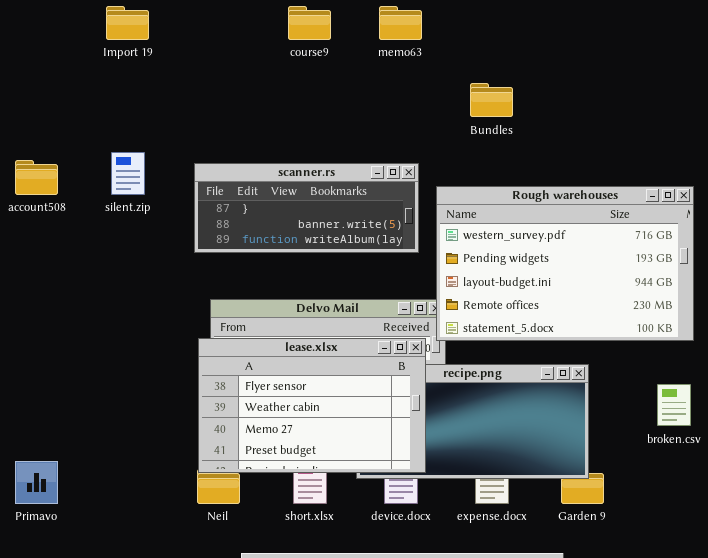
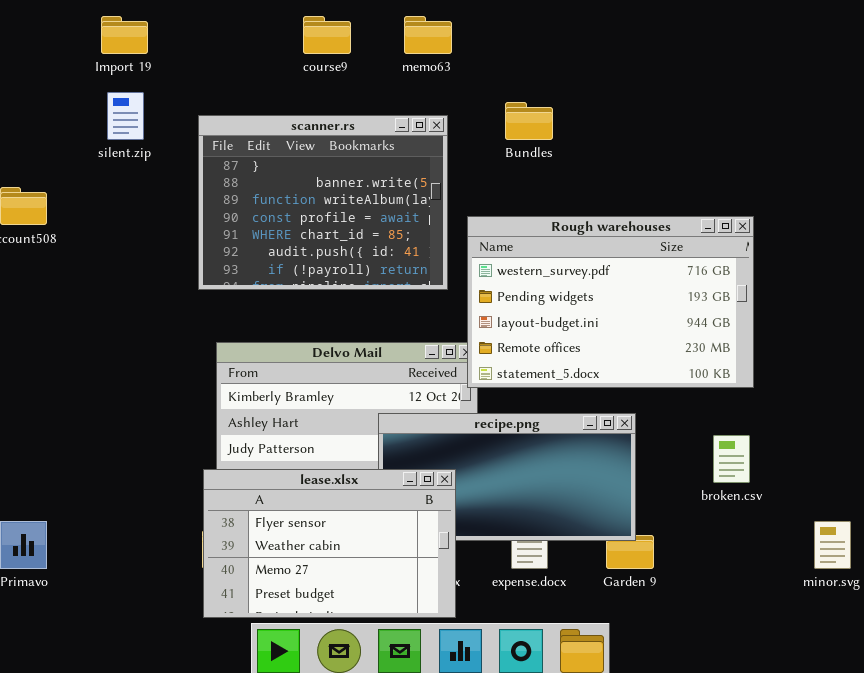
silent.zip: [111,152,145,195] -> [107,92,144,140], moved
scanner.rs: [194,163,419,253] -> [198,115,448,290], resized
lease.xlsx: [198,338,426,473] -> [203,469,456,618], moved

